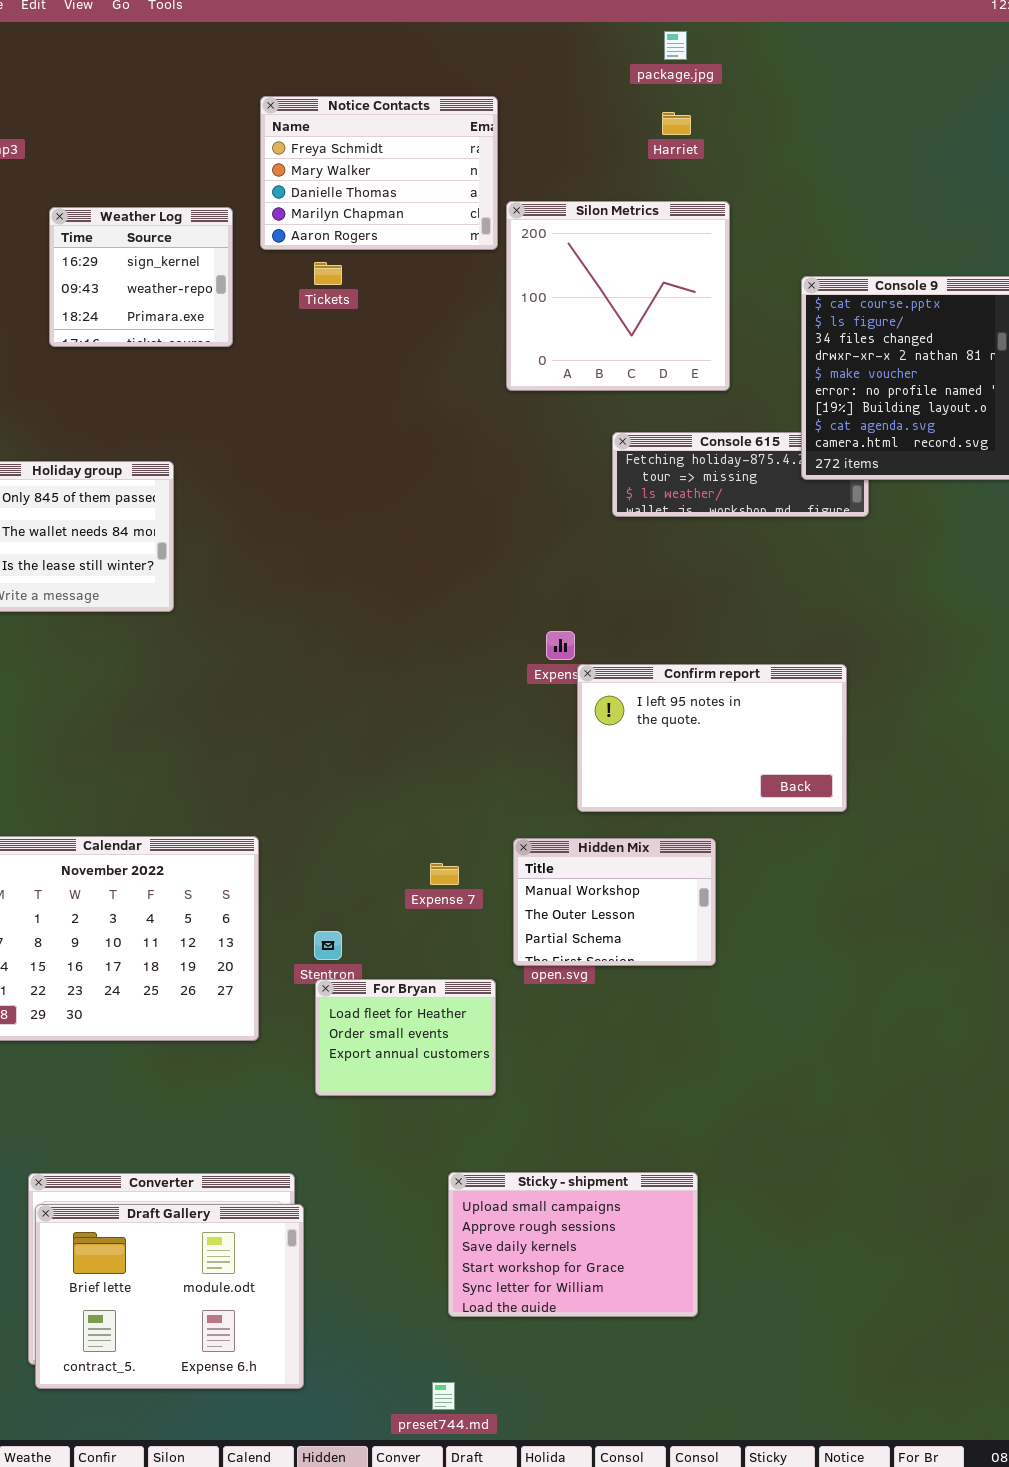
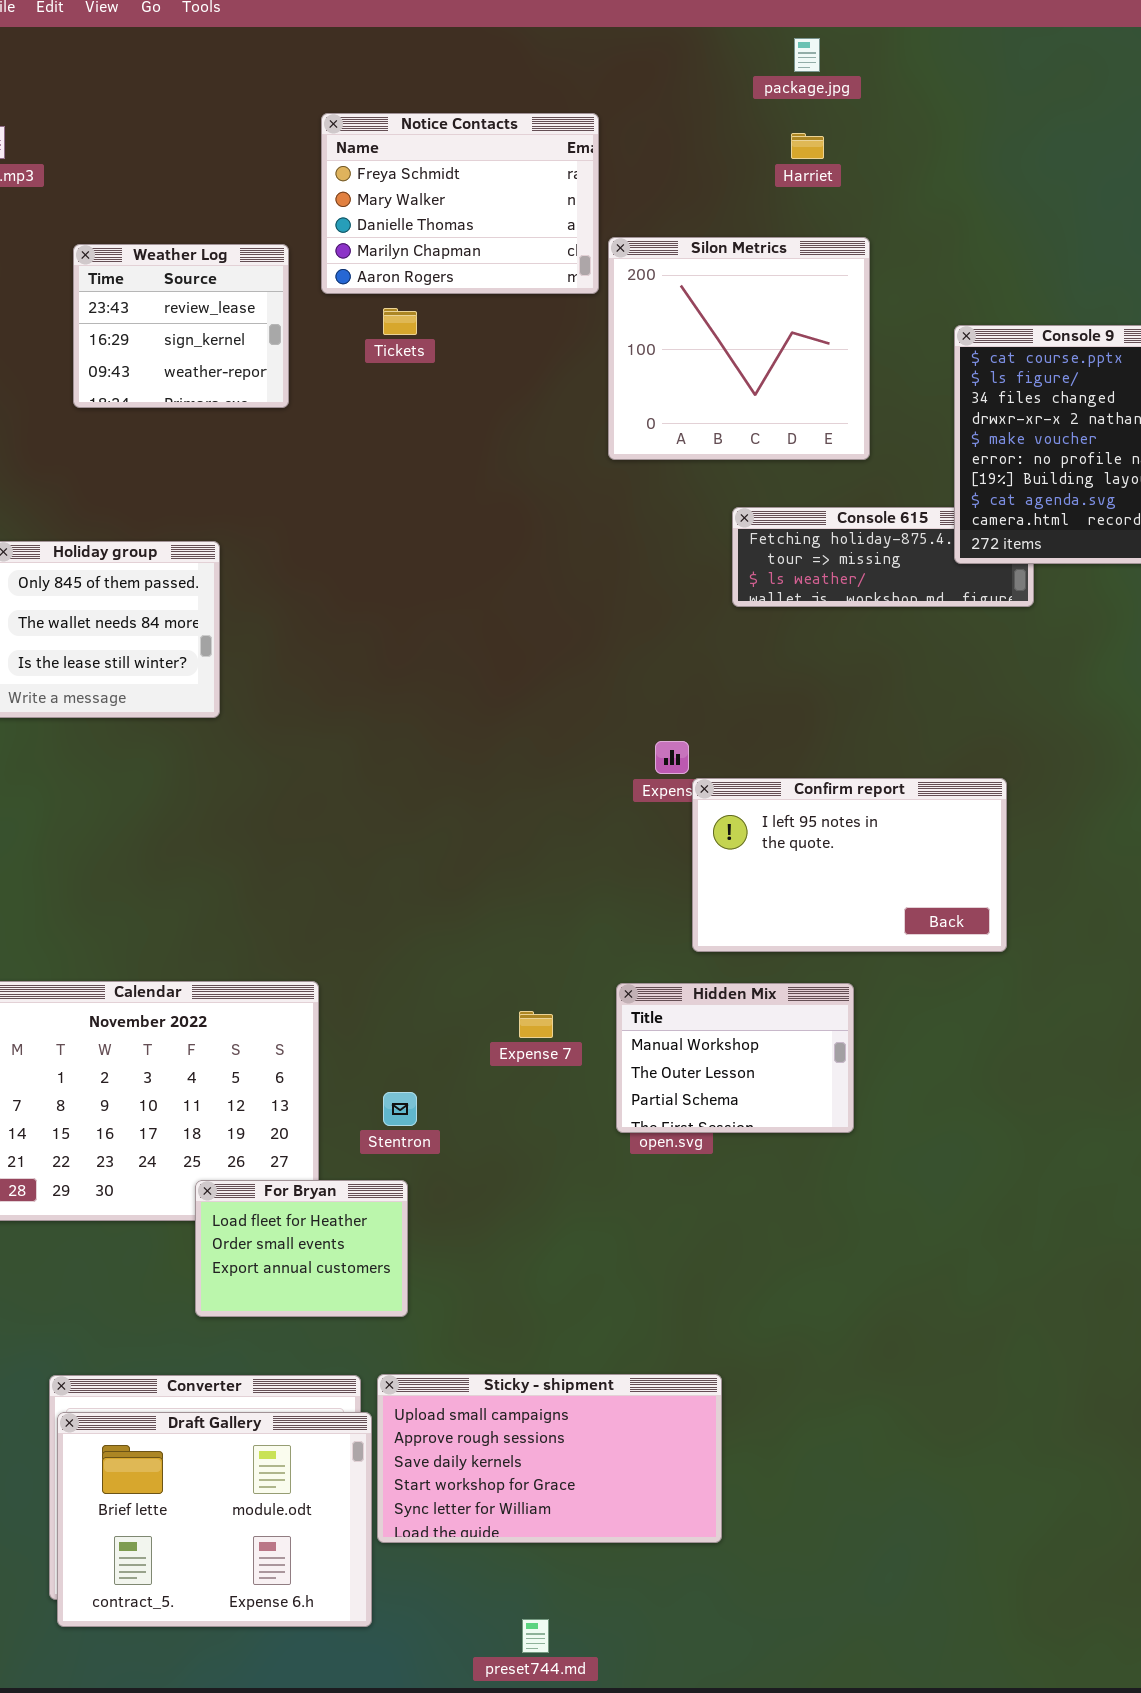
Weather Log: [49,207,233,347] -> [73,244,289,408], scrolled up 1 row
For Bryan: [315,979,496,1096] -> [195,1180,408,1317], moved
Sticky - shipment: [448,1172,698,1317] -> [377,1374,722,1543], moved, resized

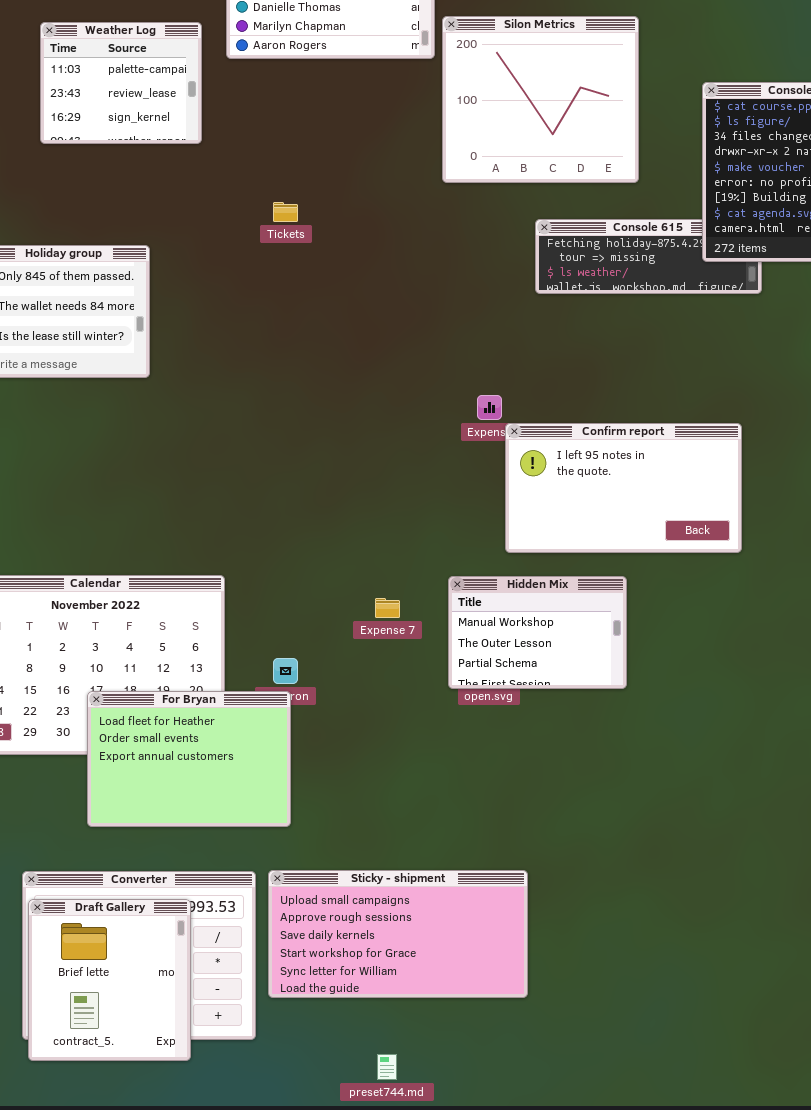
Weather Log: [73,244,289,408] -> [40,22,202,144], scrolled up 1 row
Tickets: [383,308,417,335] -> [273,202,298,222], moved
For Bryan: [195,1180,408,1317] -> [87,691,291,827], resized
Draft Gallery: [57,1412,372,1627] -> [28,899,191,1061], resized

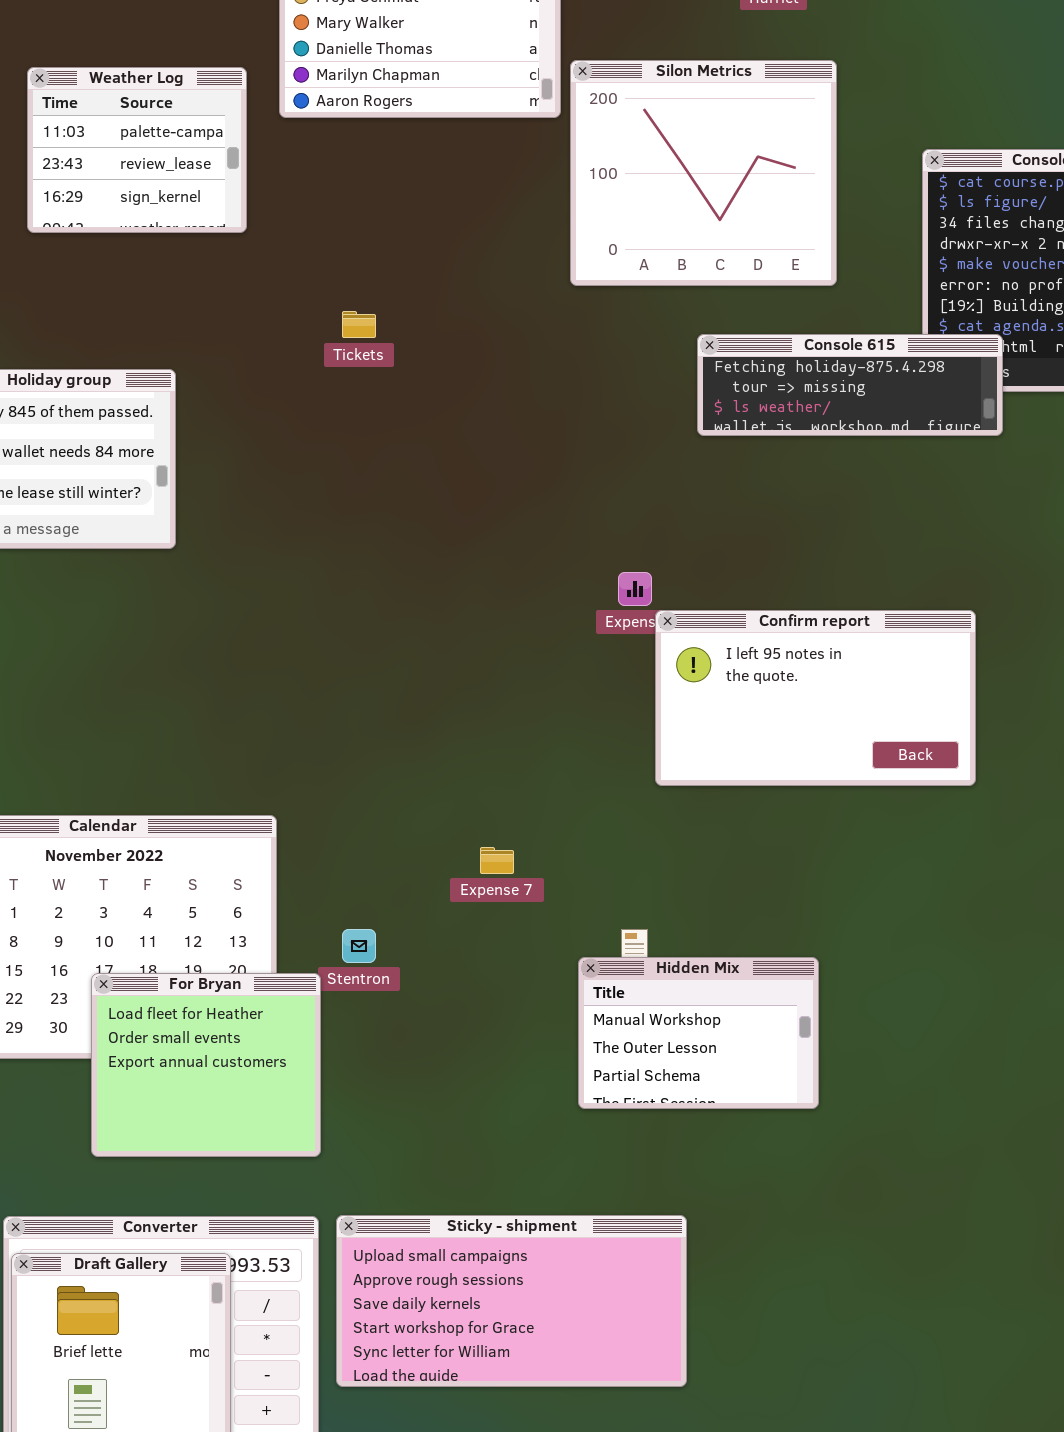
Console 615: [535,219,762,294] -> [697,334,1003,436], raised
Hidden Mix: [448,576,627,689] -> [578,957,819,1109], moved
For Bryan: [87,691,291,827] -> [91,973,321,1157], resized

